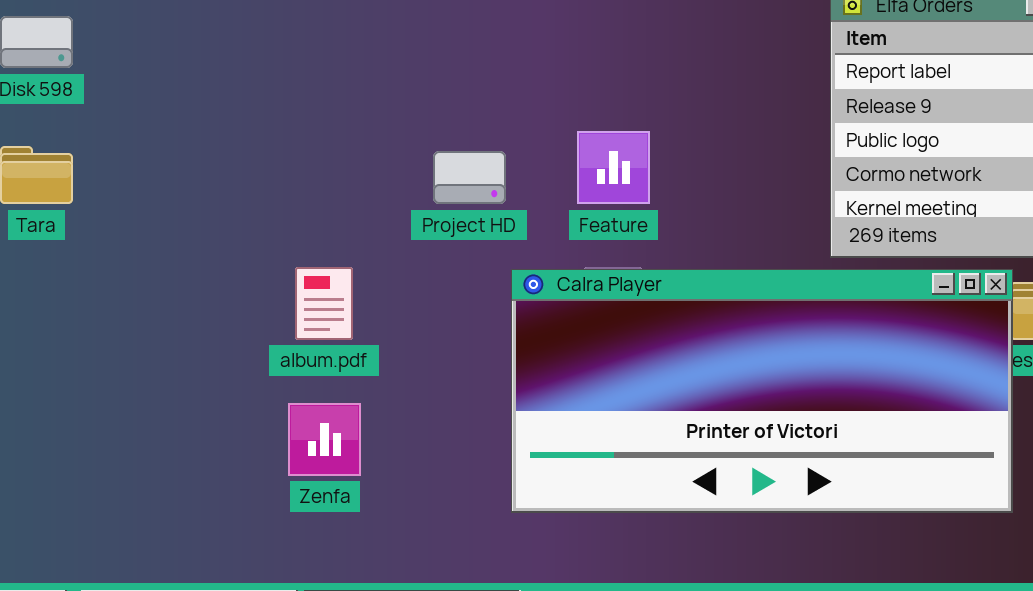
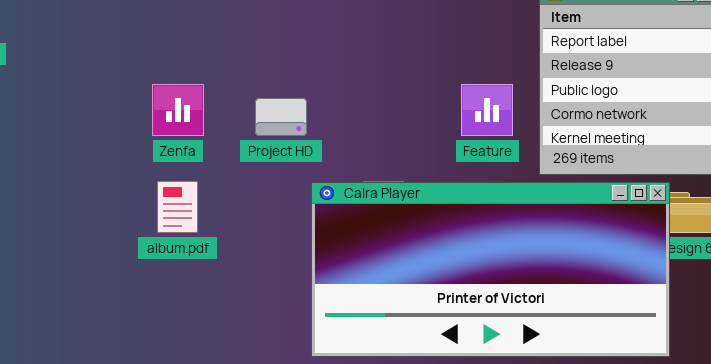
Feature: [577,131,650,204] -> [461,84,513,136], moved
Zenfa: [288,403,361,476] -> [152,84,204,136], moved

